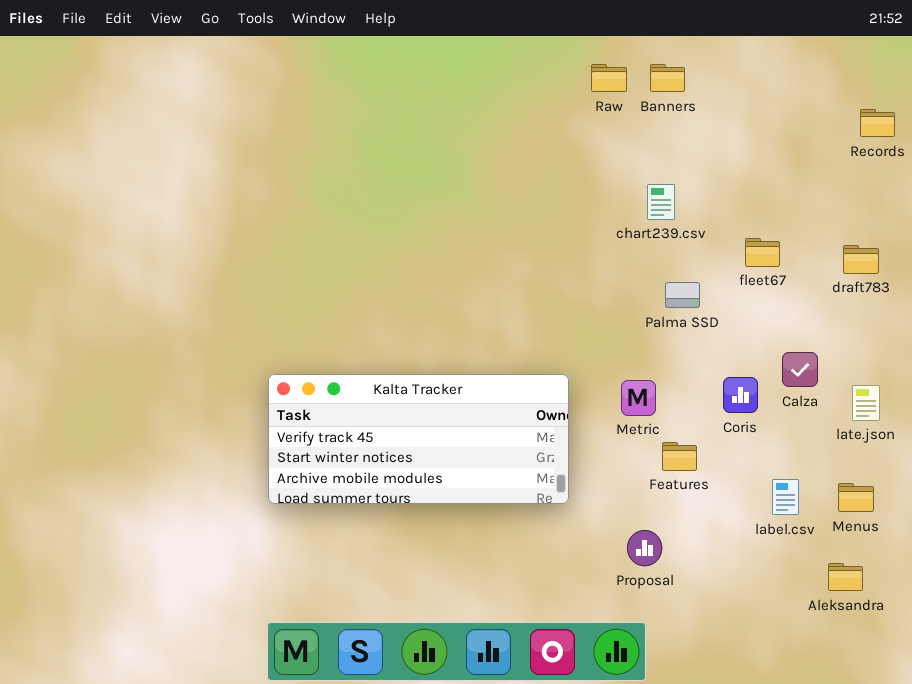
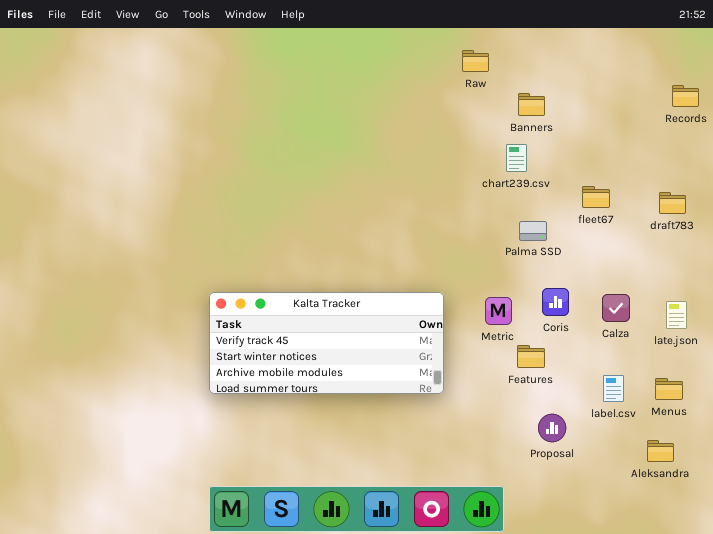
Banners: [650,64,685,92] -> [518,93,545,116], moved
Calza: [782,352,818,387] -> [602,294,630,322], moved
Coris: [723,377,758,413] -> [542,288,569,316], moved
Proposal: [627,530,662,566] -> [538,414,566,442], moved

